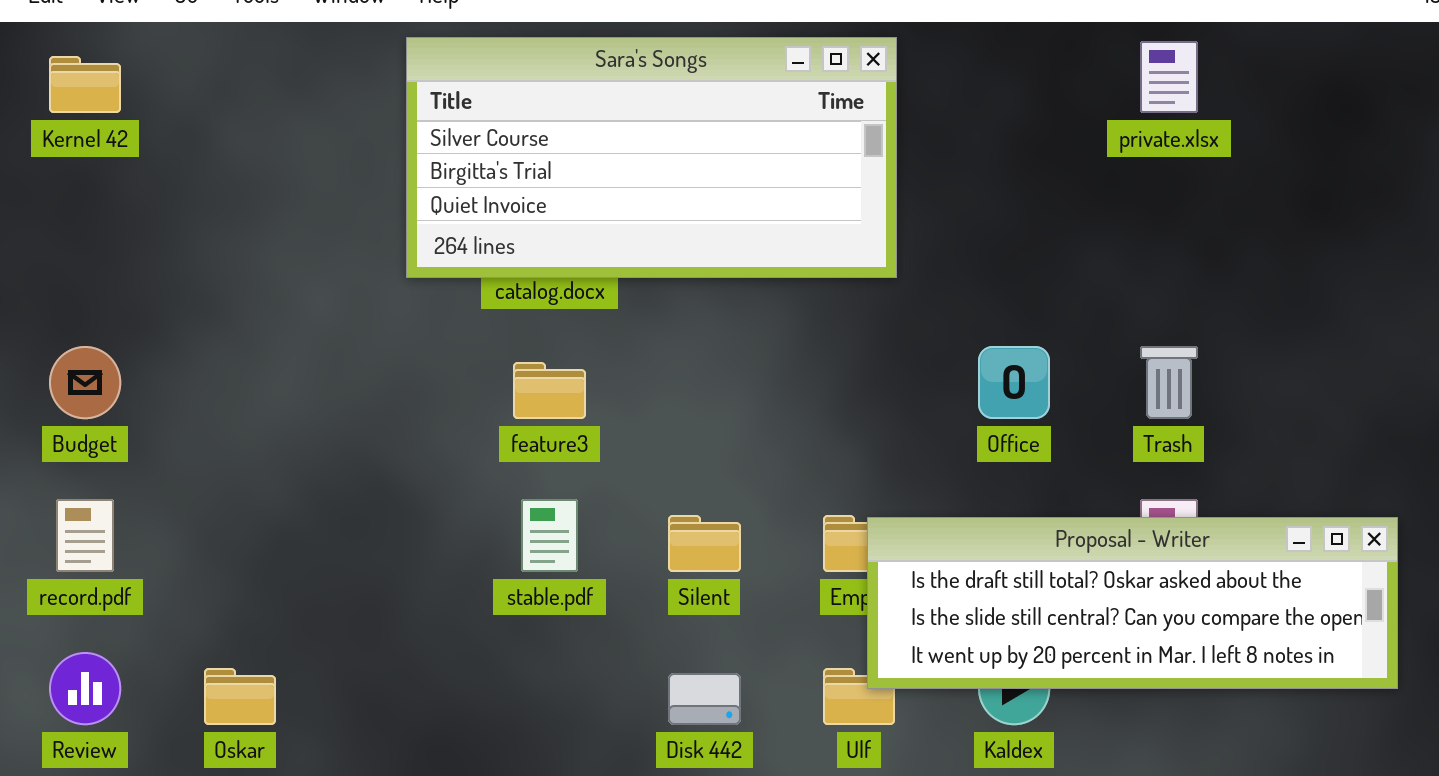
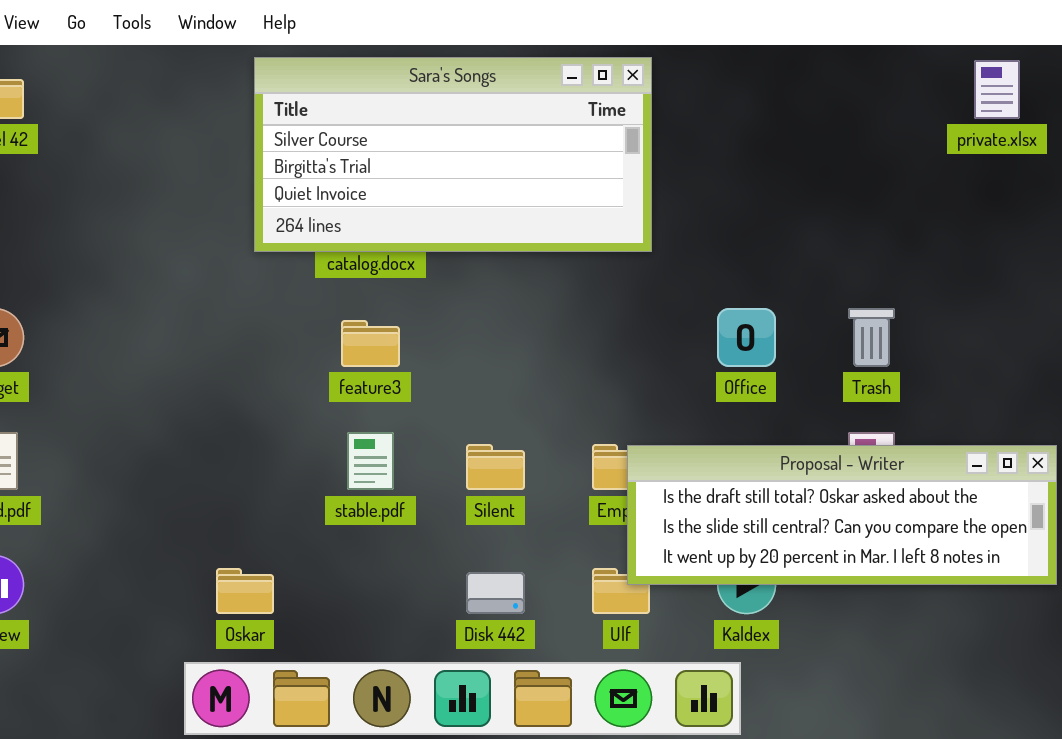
private.xlsx: [1140,41,1198,113] -> [974,60,1020,119], moved
Oskar: [204,668,276,725] -> [216,568,274,614], moved

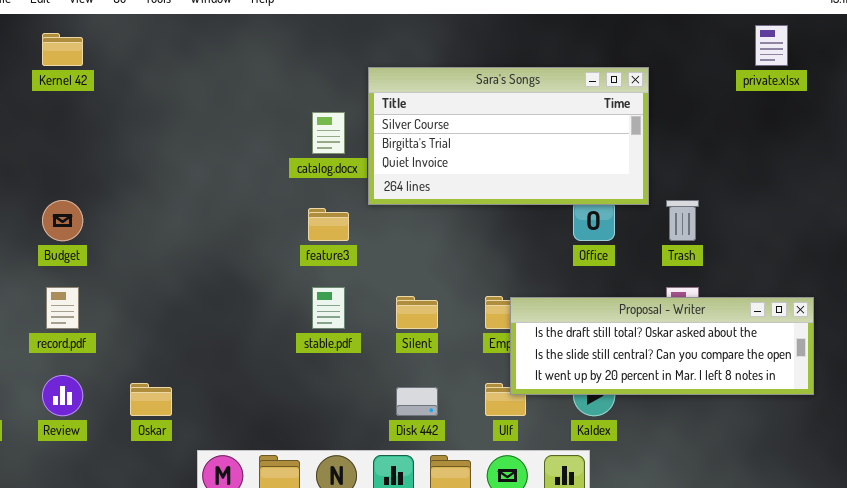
Sara's Songs: [254,57,652,252] -> [368,67,649,205], moved
Oskar: [216,568,274,614] -> [130,383,172,416], moved

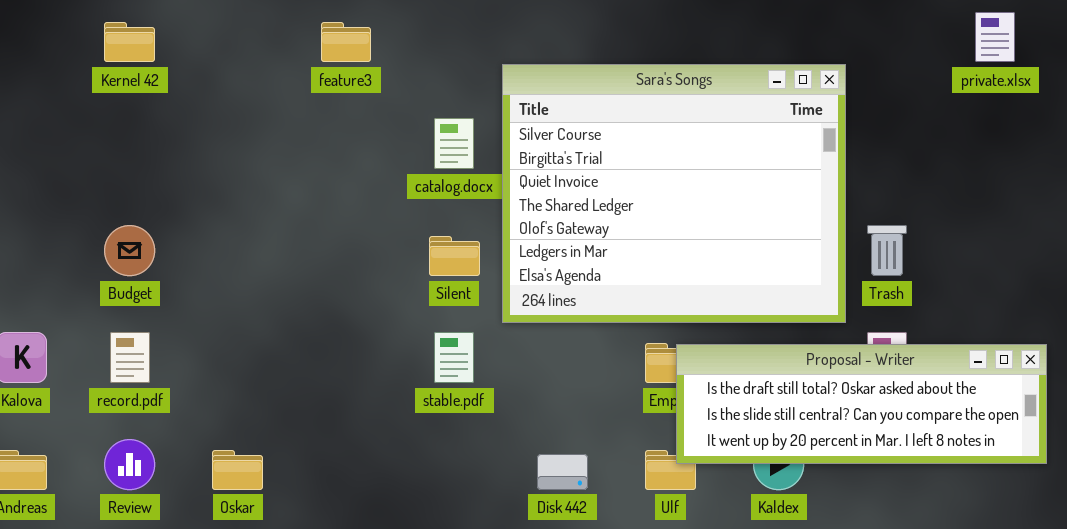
Sara's Songs: [368,67,649,205] -> [502,64,846,323], resized
feature3: [308,208,349,241] -> [321,22,371,62], moved
Silent: [396,296,438,329] -> [429,236,480,276], moved

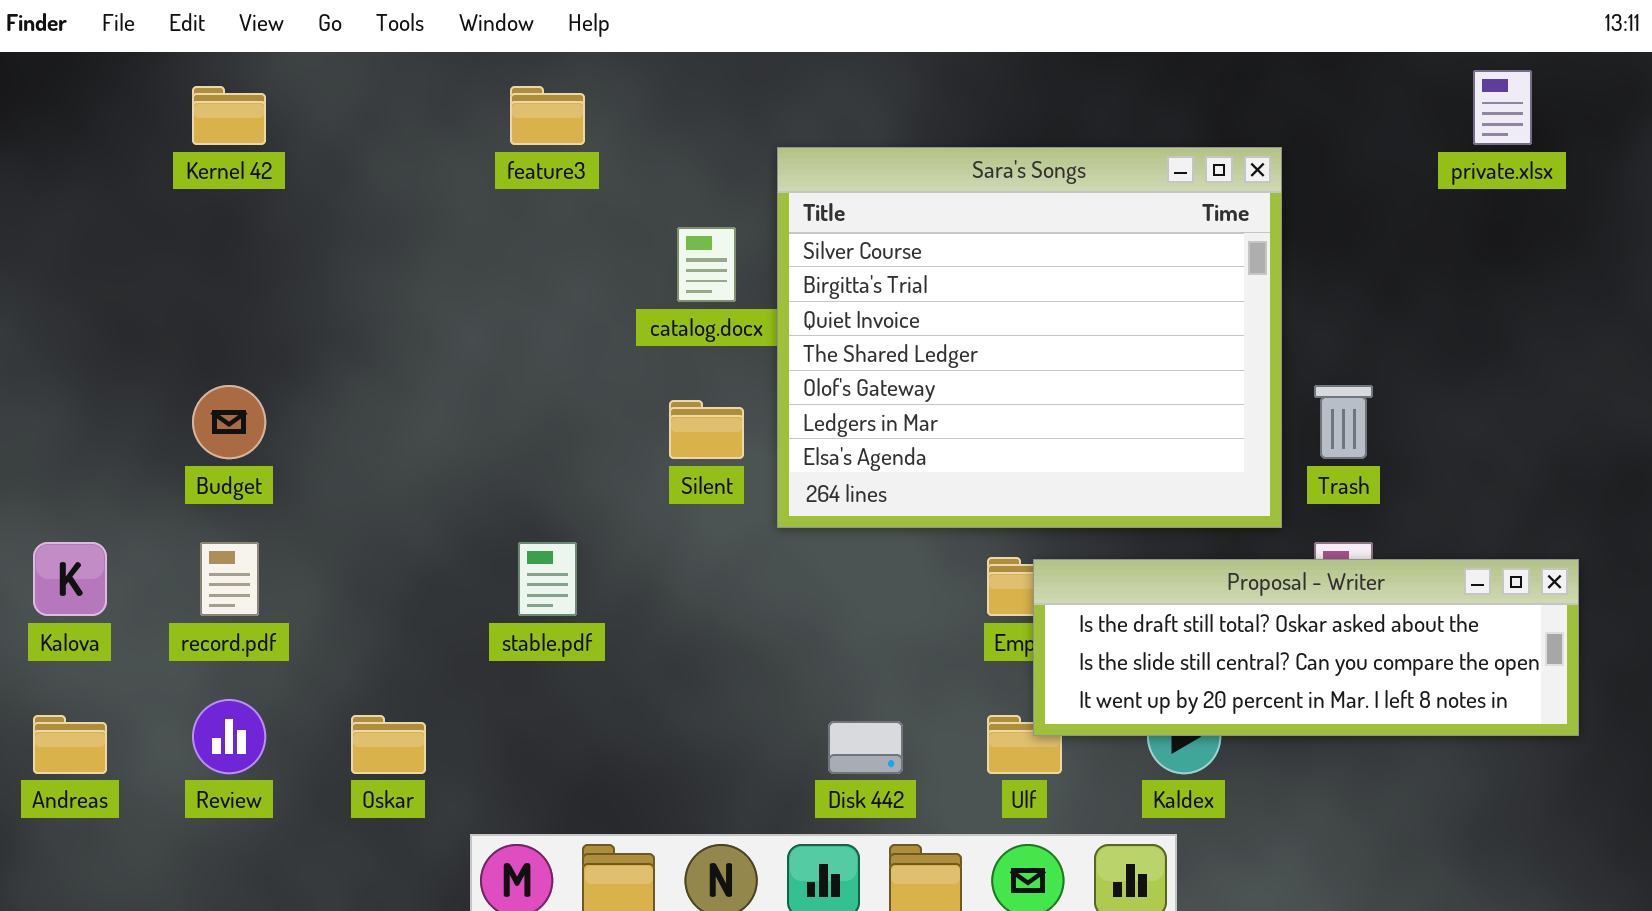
stable.pdf: [434,332,474,383] -> [518,542,577,616], moved

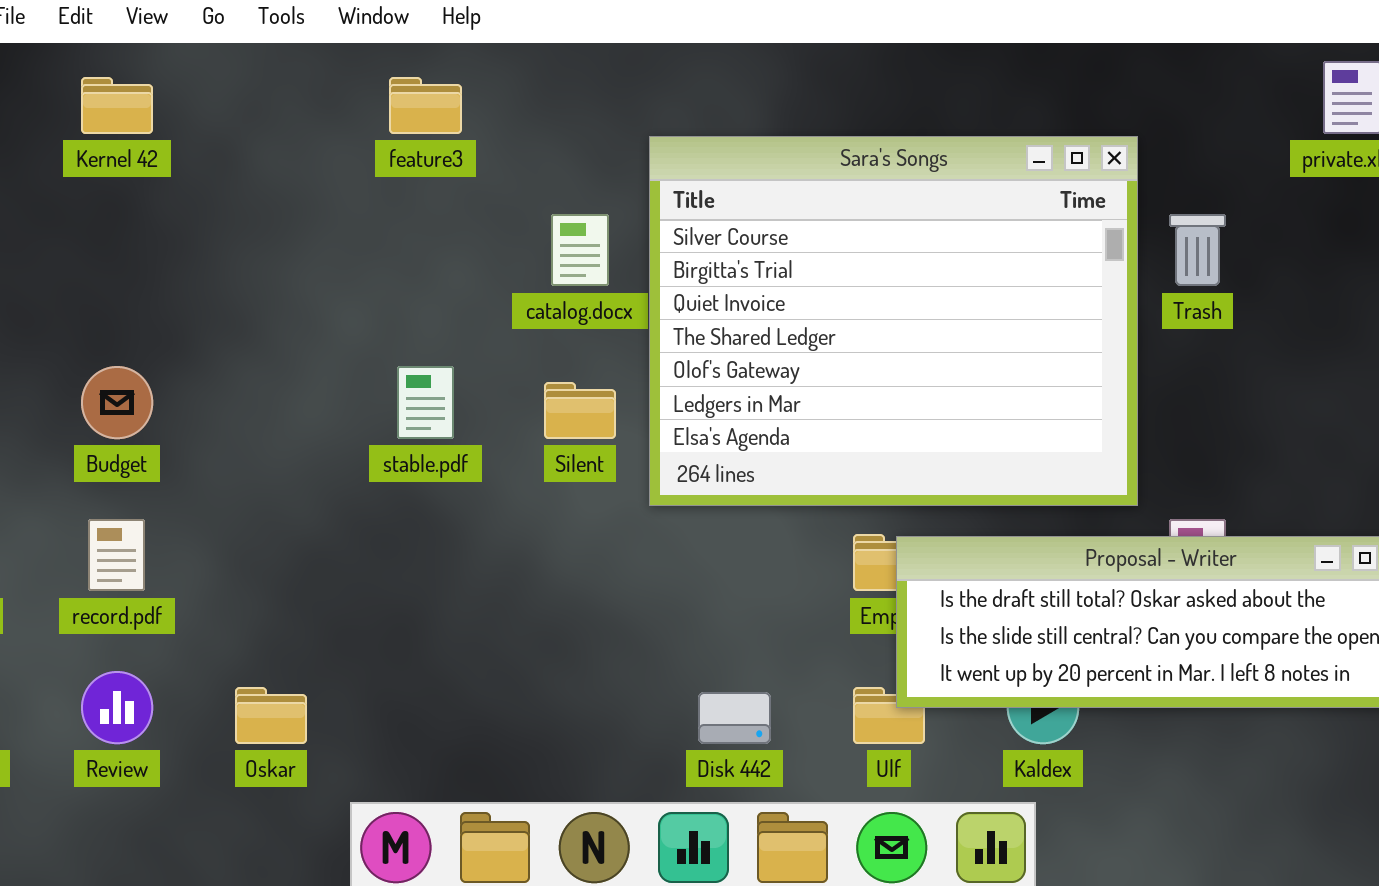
Trash: [1314,385,1373,459] -> [1169,214,1226,286], moved
stable.pdf: [518,542,577,616] -> [397,366,454,439], moved

